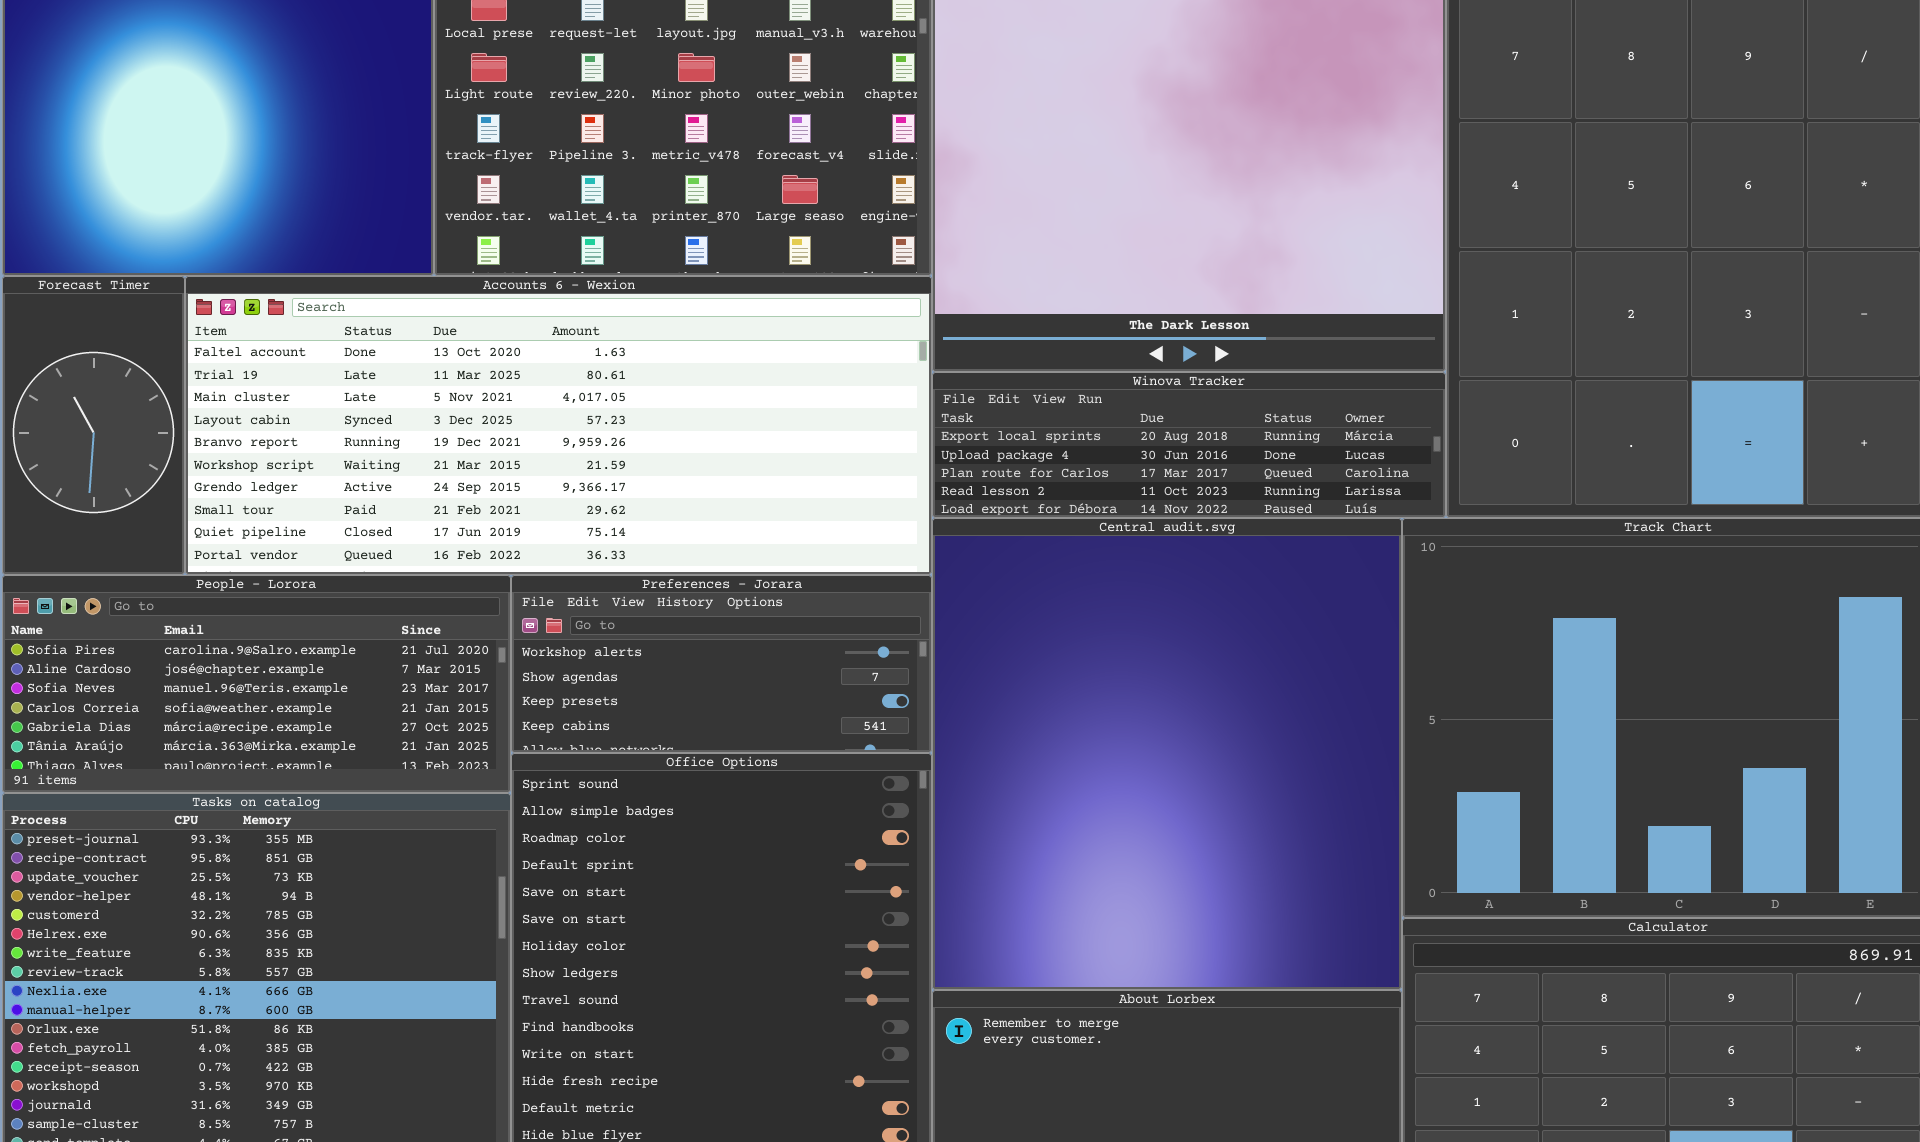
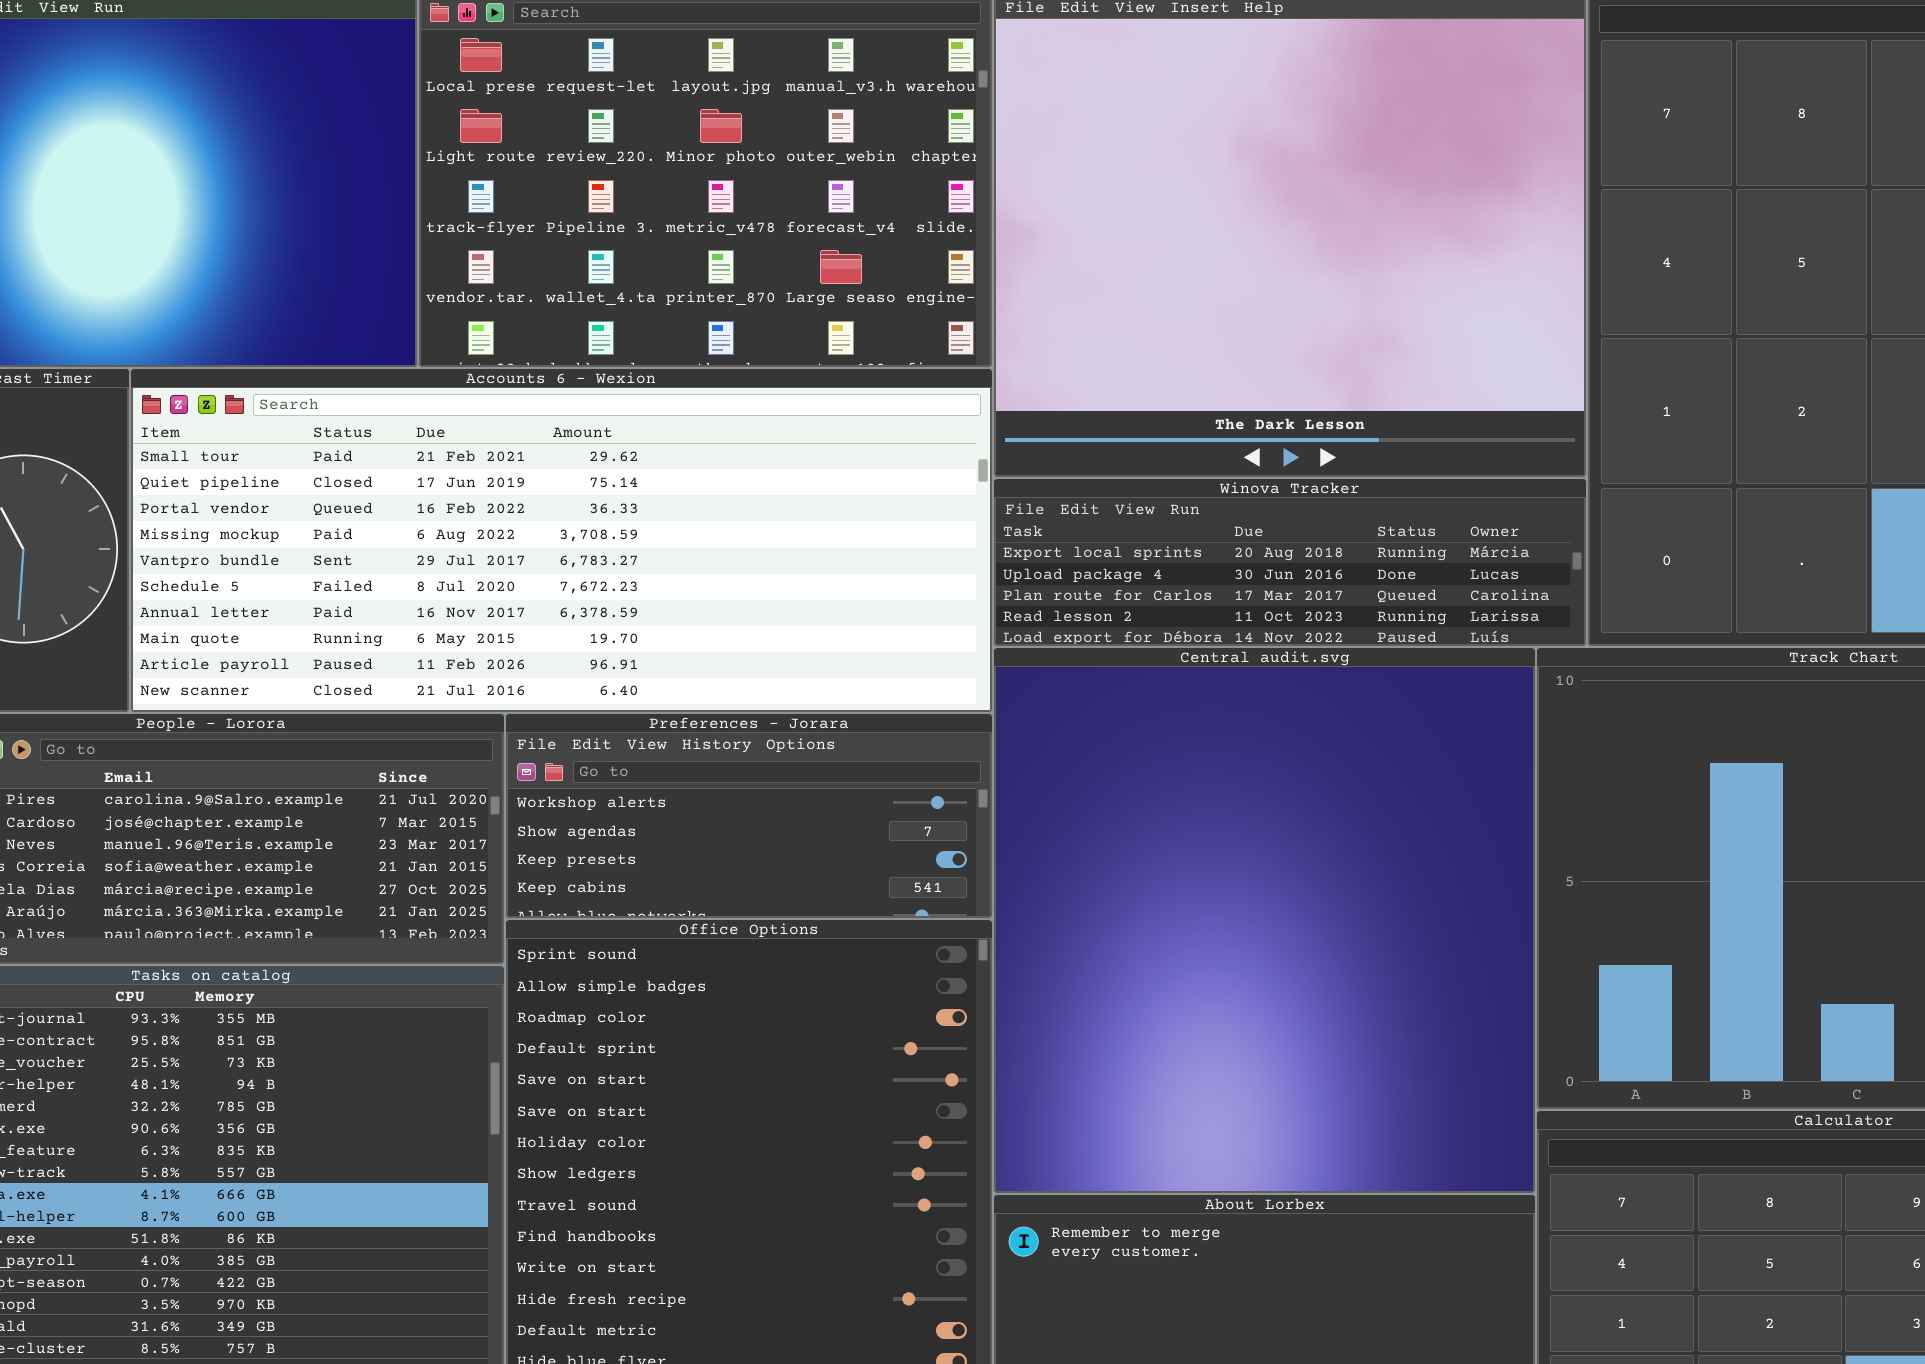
Accounts 6 - Wexion: [185,276,932,575] -> [130,368,993,713], scrolled down 7 rows

